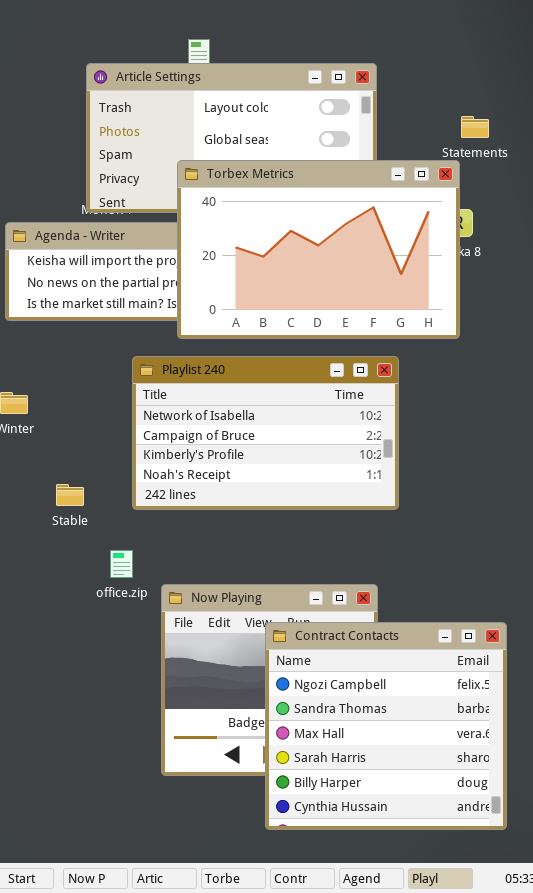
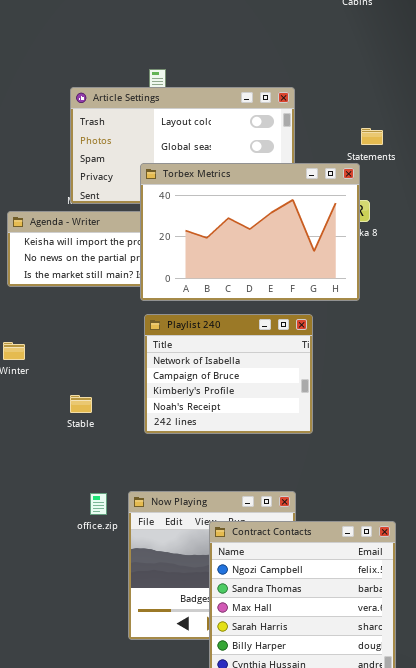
Playlist 240: [132,356,399,510] -> [144,314,313,434], resized
Stable: [56,484,84,506] -> [70,395,92,413], moved
office.zip: [110,550,133,578] -> [90,493,107,515], moved

